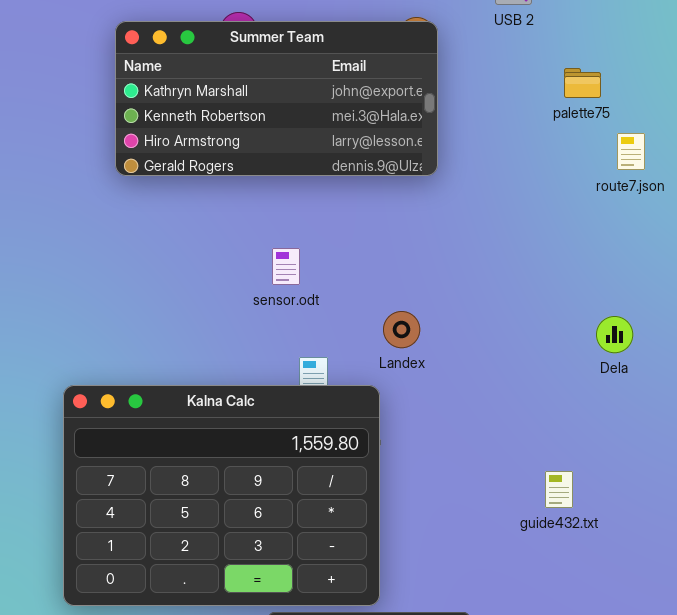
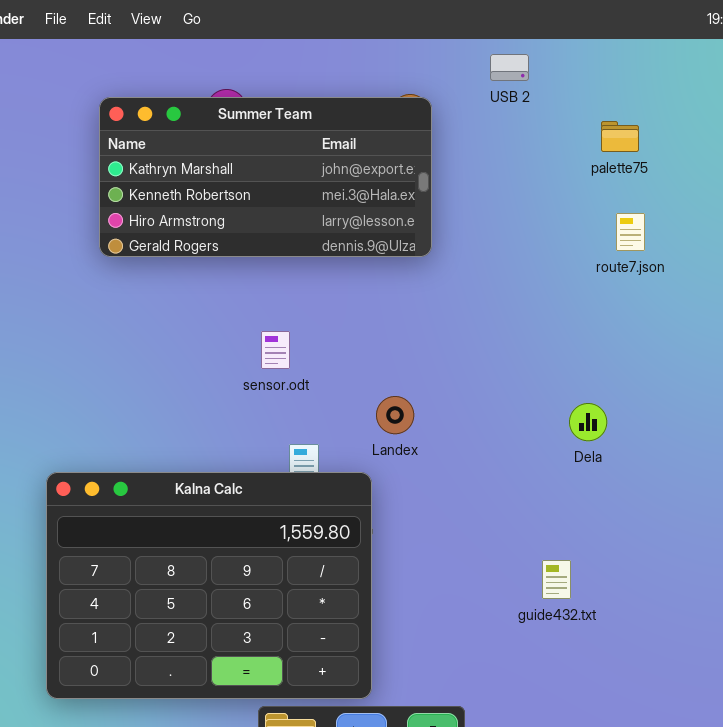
palette75: [564,68,601,98] -> [601,121,639,152], moved
Dela: [596,316,633,353] -> [569,403,607,441], moved

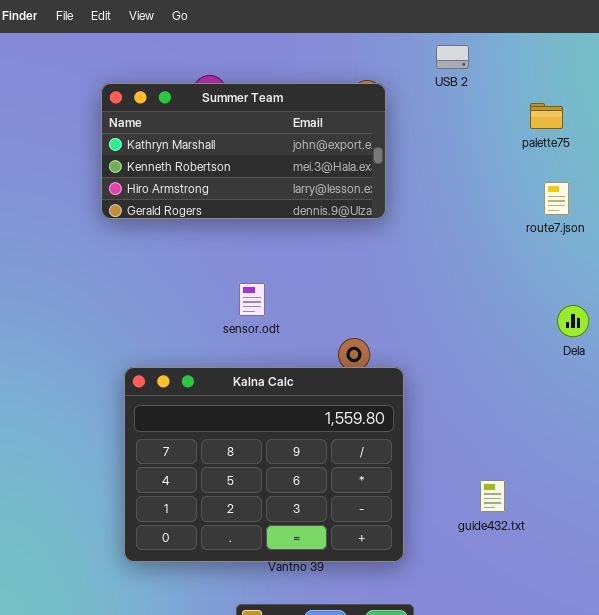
Dela: [569,403,607,441] -> [557,305,589,337], moved
Kalna Calc: [46,472,372,699] -> [124,367,404,562], moved

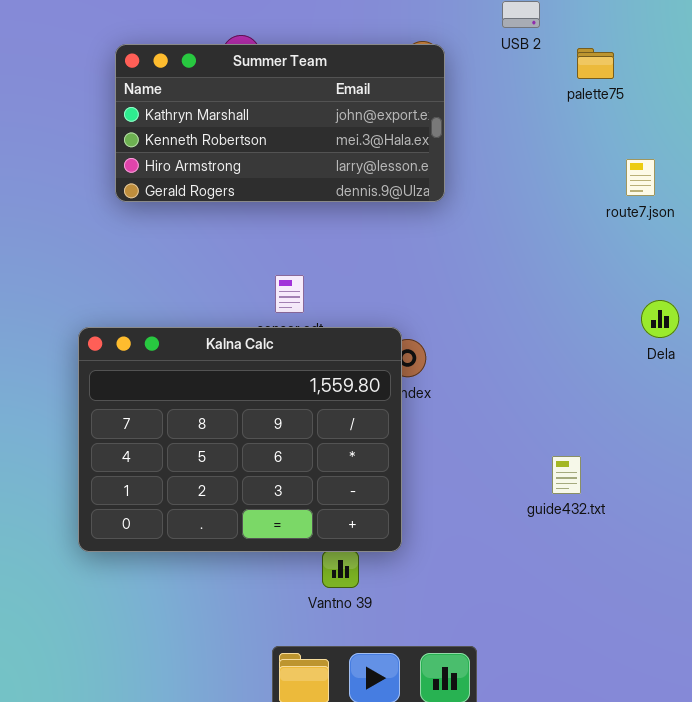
palette75: [530,103,563,129] -> [577,48,614,79], moved
Kalna Calc: [124,367,404,562] -> [78,327,402,552], moved
guide432.txt: [480,480,505,512] -> [552,456,581,494], moved

